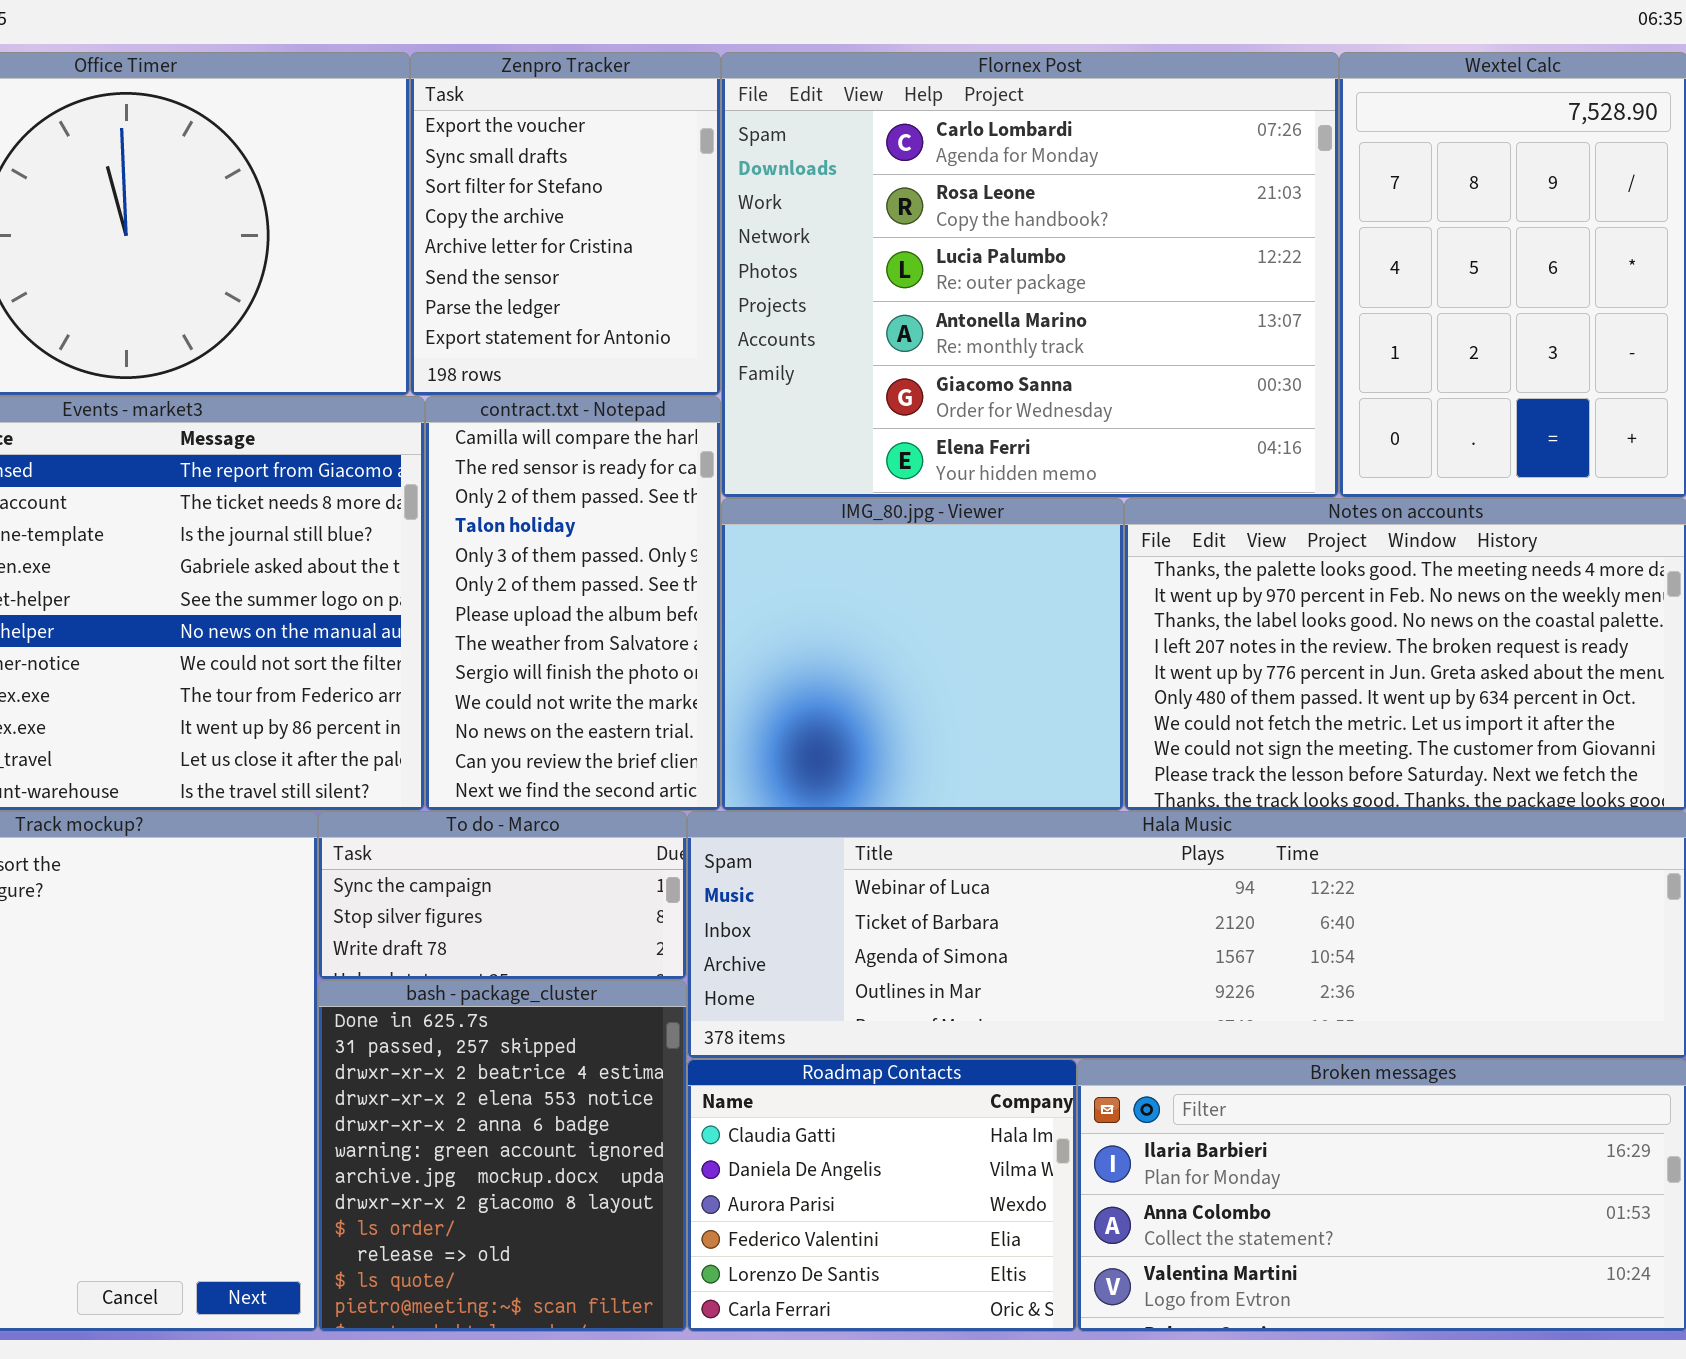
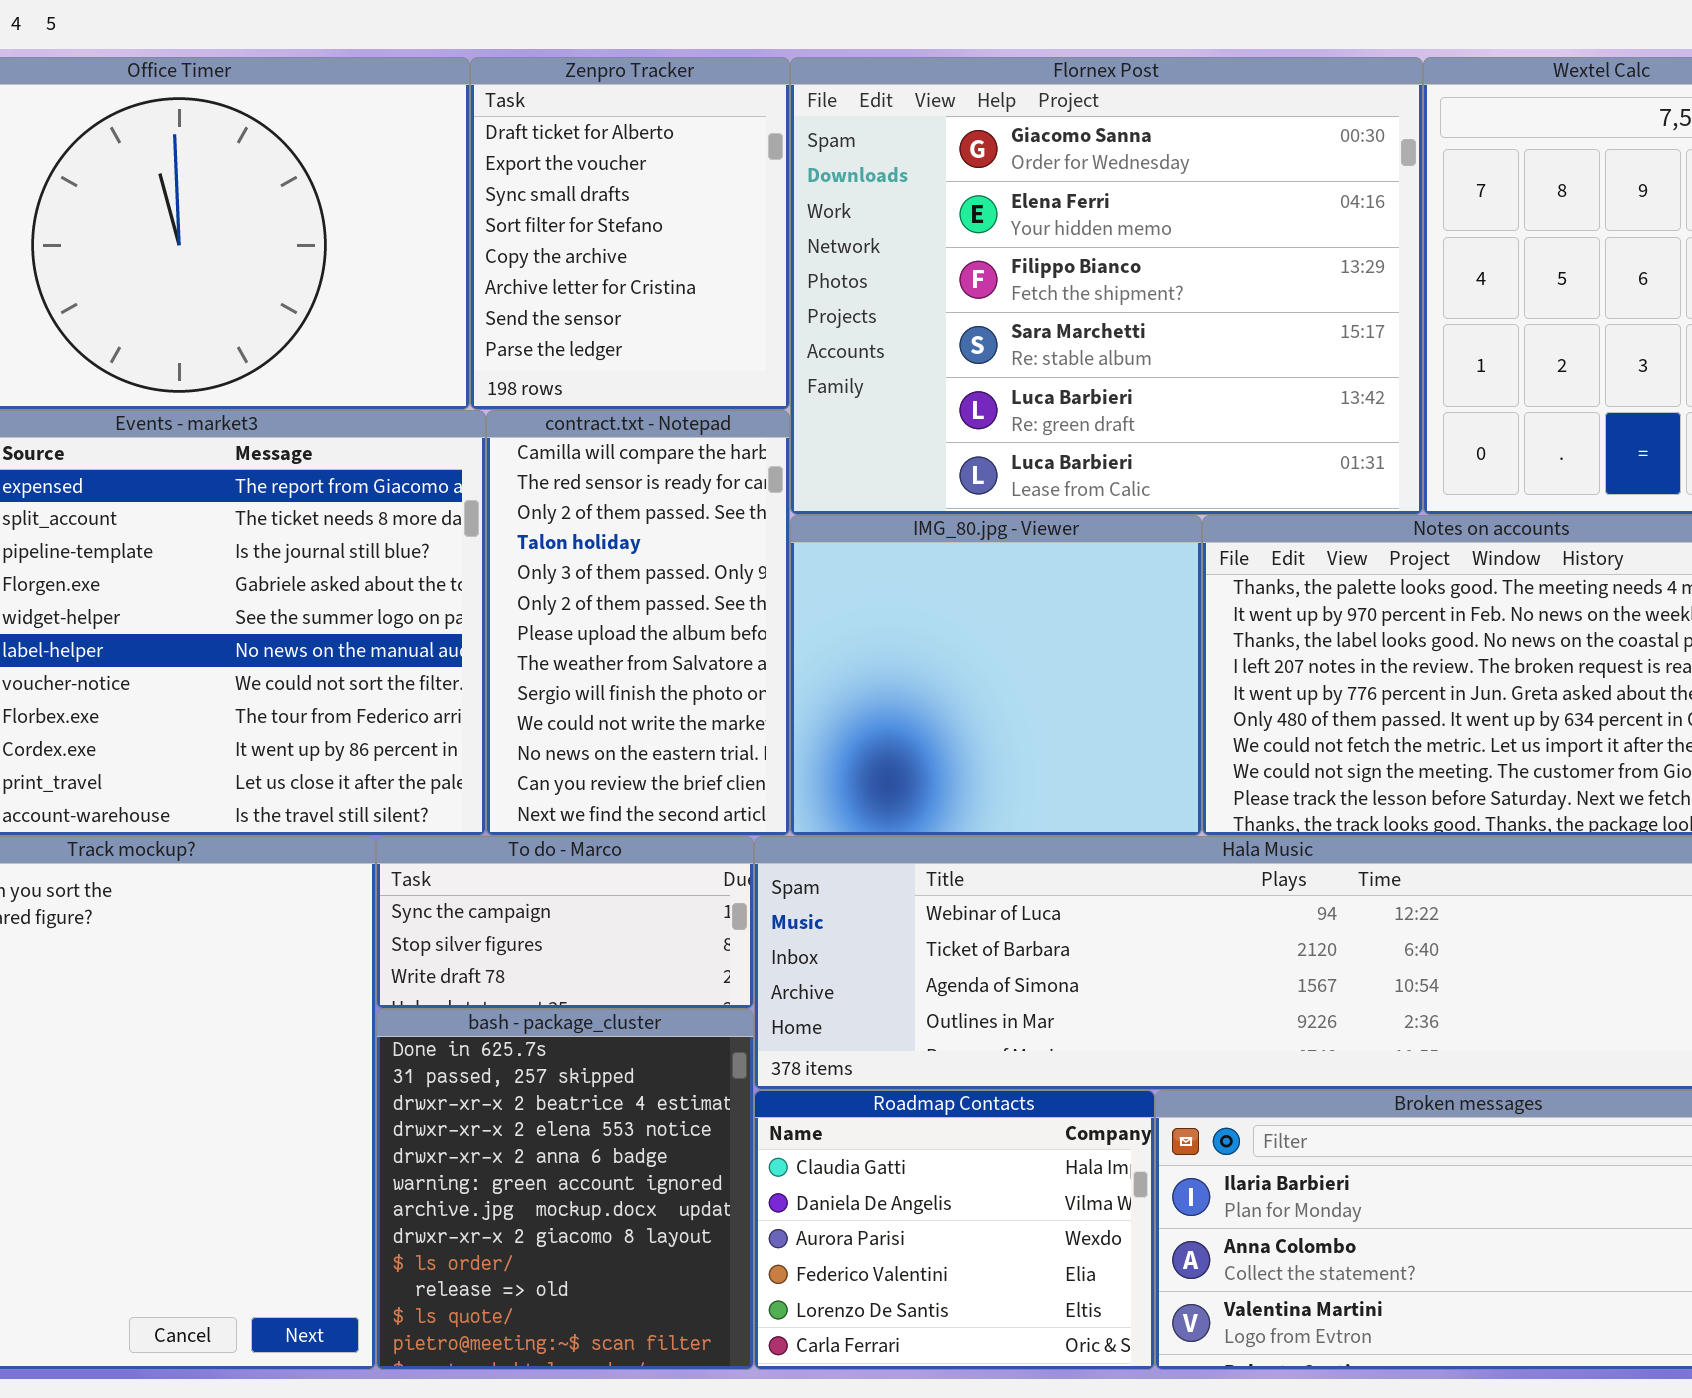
Zenpro Tracker: [410,52,721,396] -> [470,57,790,410], scrolled up 1 row
Flornex Post: [721,52,1339,498] -> [790,57,1423,515], scrolled down 4 rows

